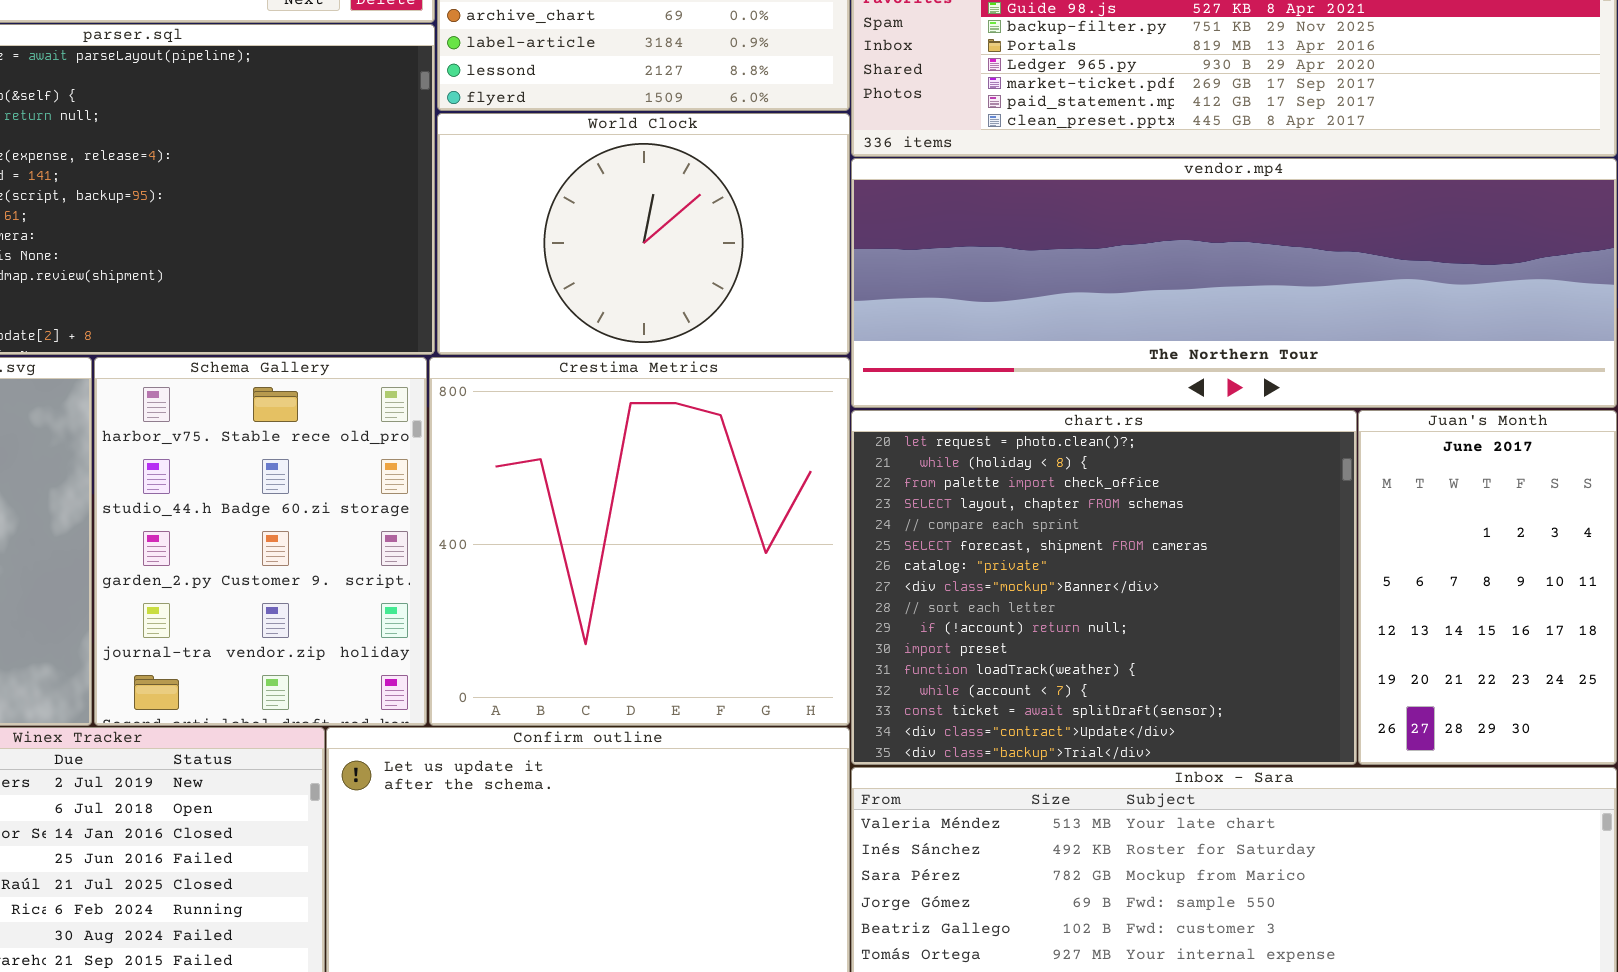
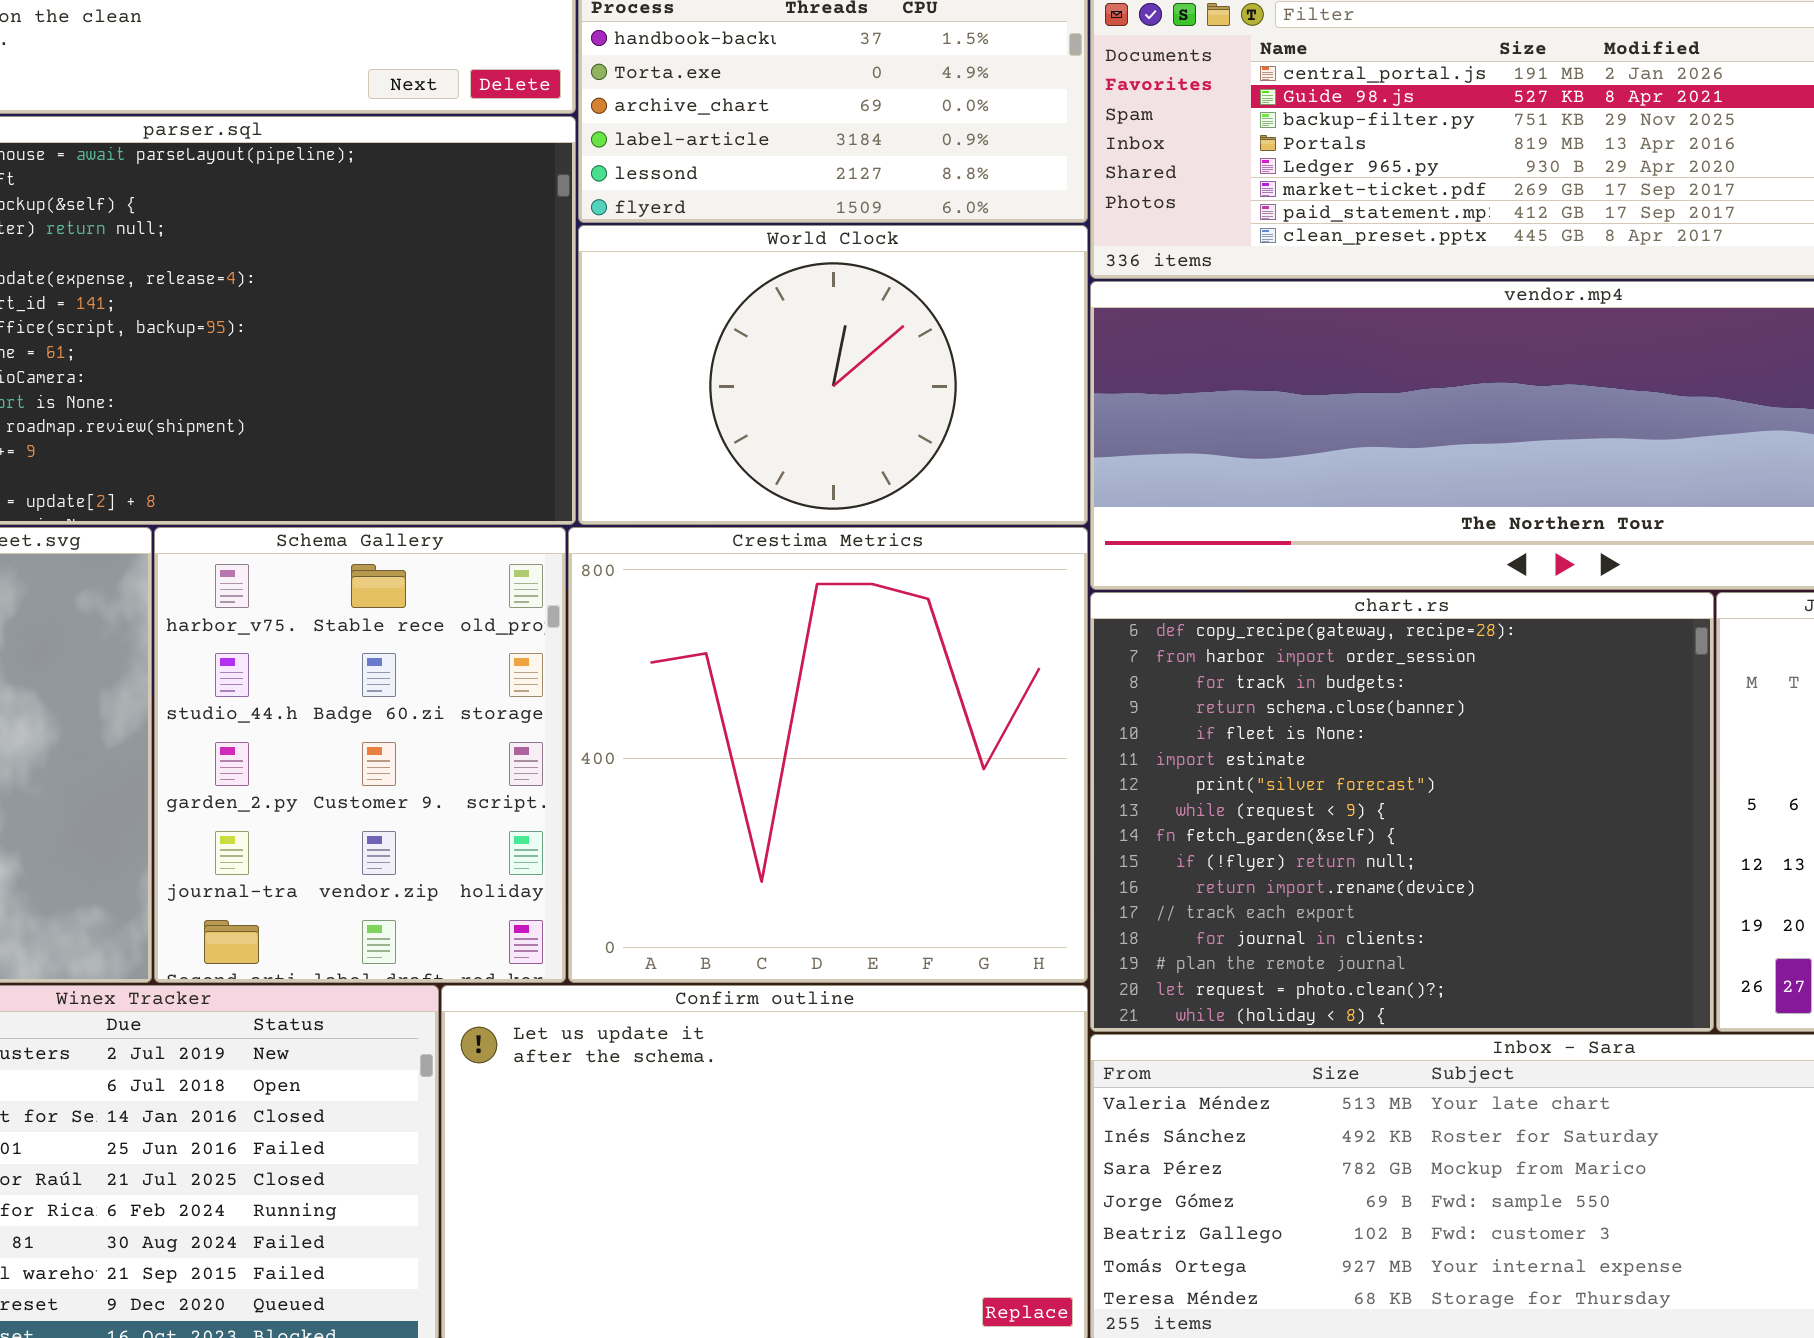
chart.rs: [851,410,1357,765] -> [1090,592,1714,1032], scrolled up 14 rows

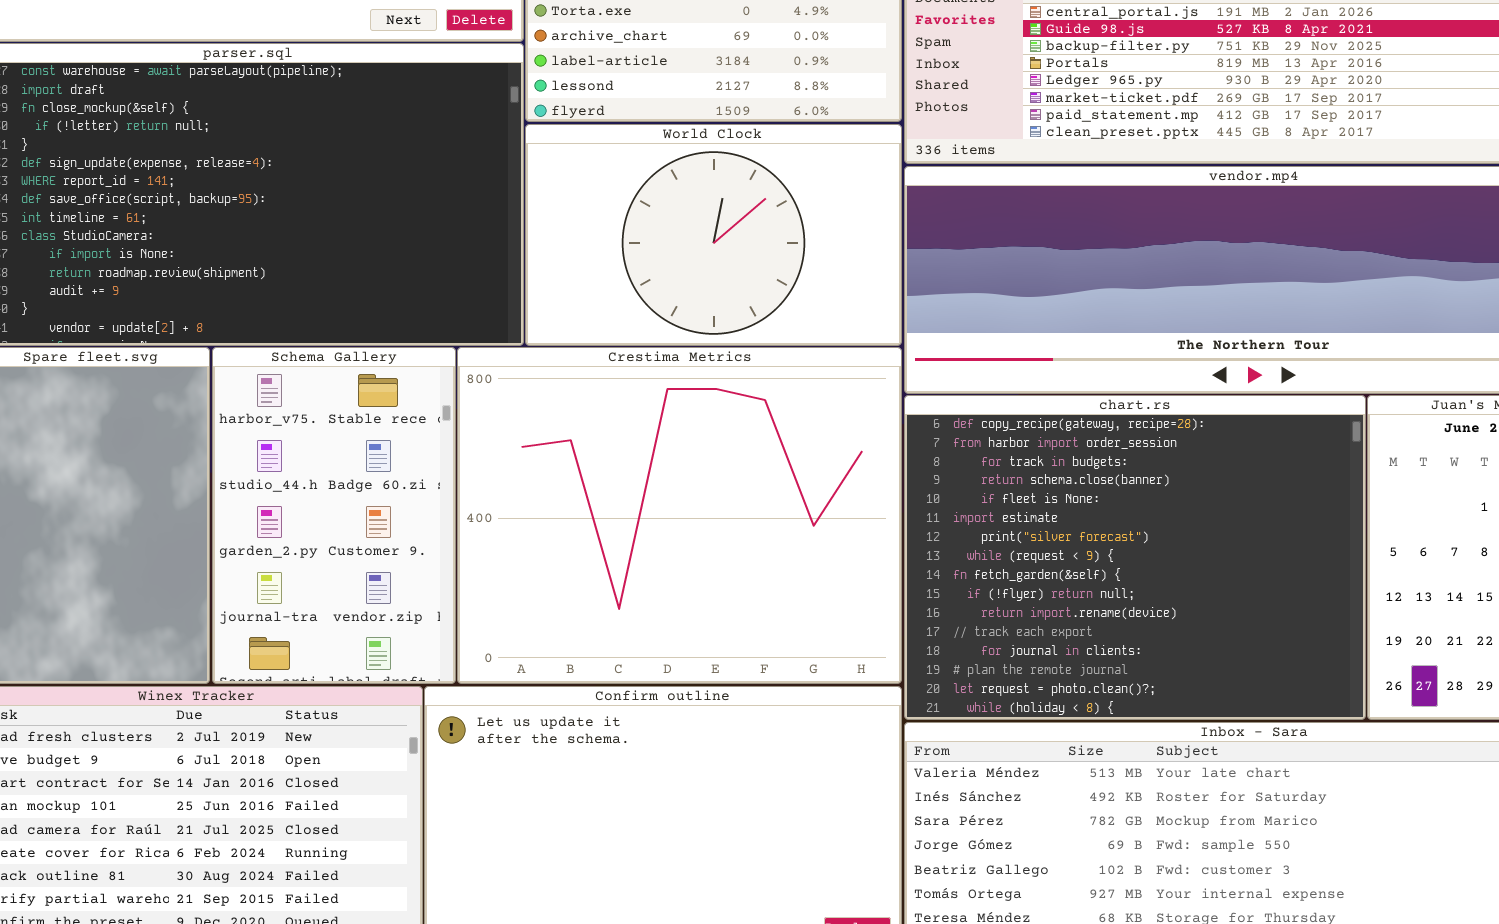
Schema Gallery: [154,527,566,983] -> [212,347,456,684], resized
Crestima Metrics: [568,527,1088,983] -> [457,347,902,684], resized

